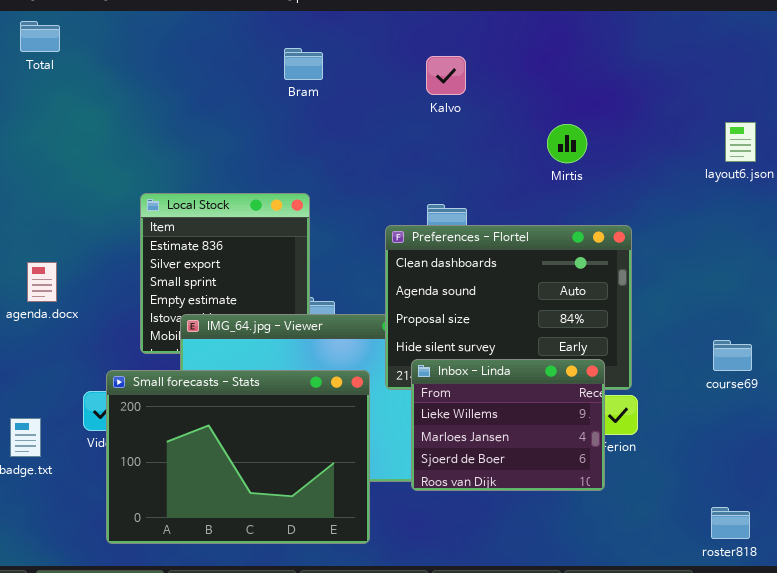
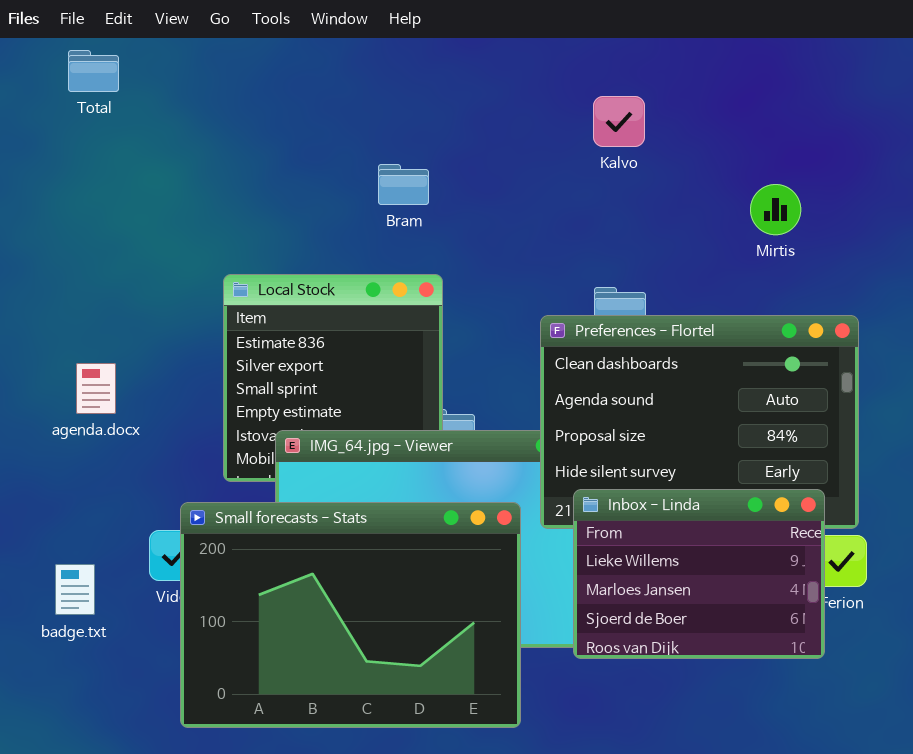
Bram: [284,48,323,80] -> [378,164,429,205], moved

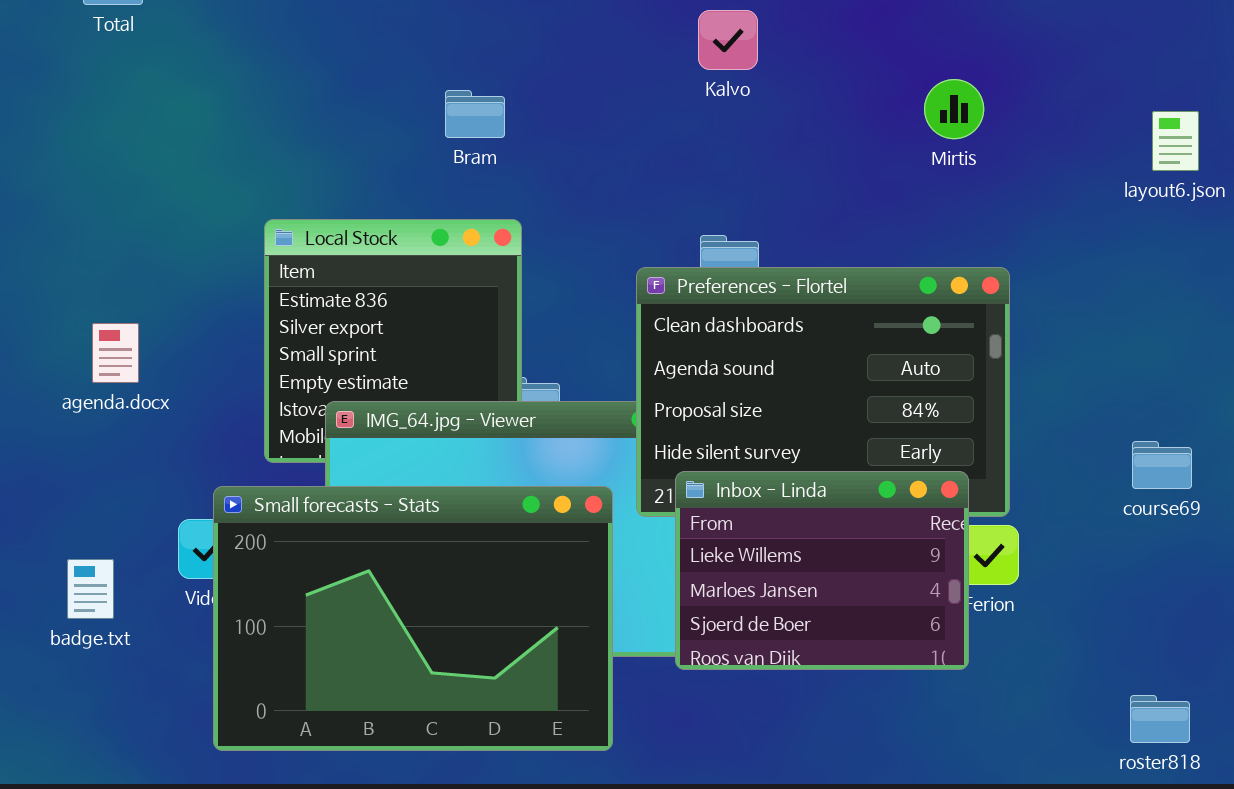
Mirtis: [750,184,801,235] -> [924,79,984,139], moved

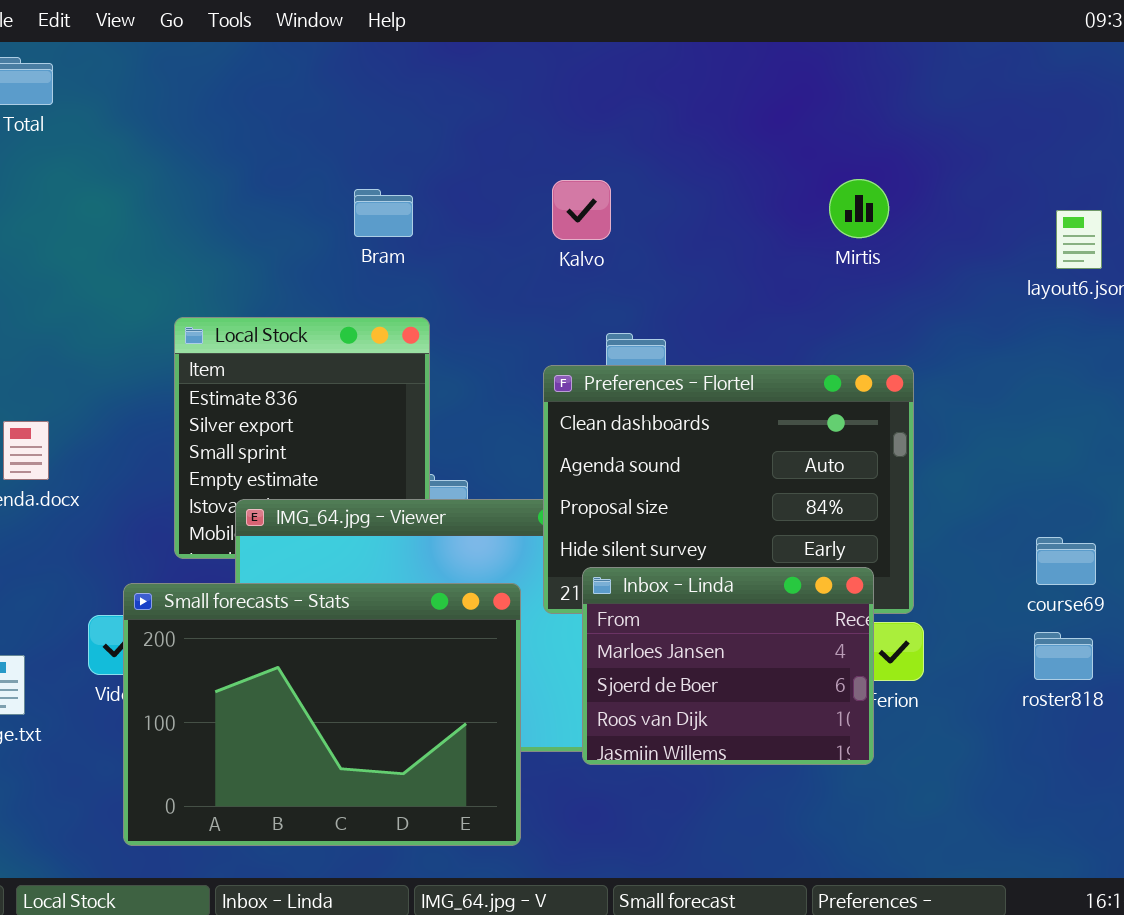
Kalvo: [698,10,758,70] -> [552,180,611,240], moved
Inbox - Linda: [675,471,969,670] -> [582,567,874,765], scrolled down 1 row
roster818: [1130,695,1190,743] -> [1034,632,1093,680], moved

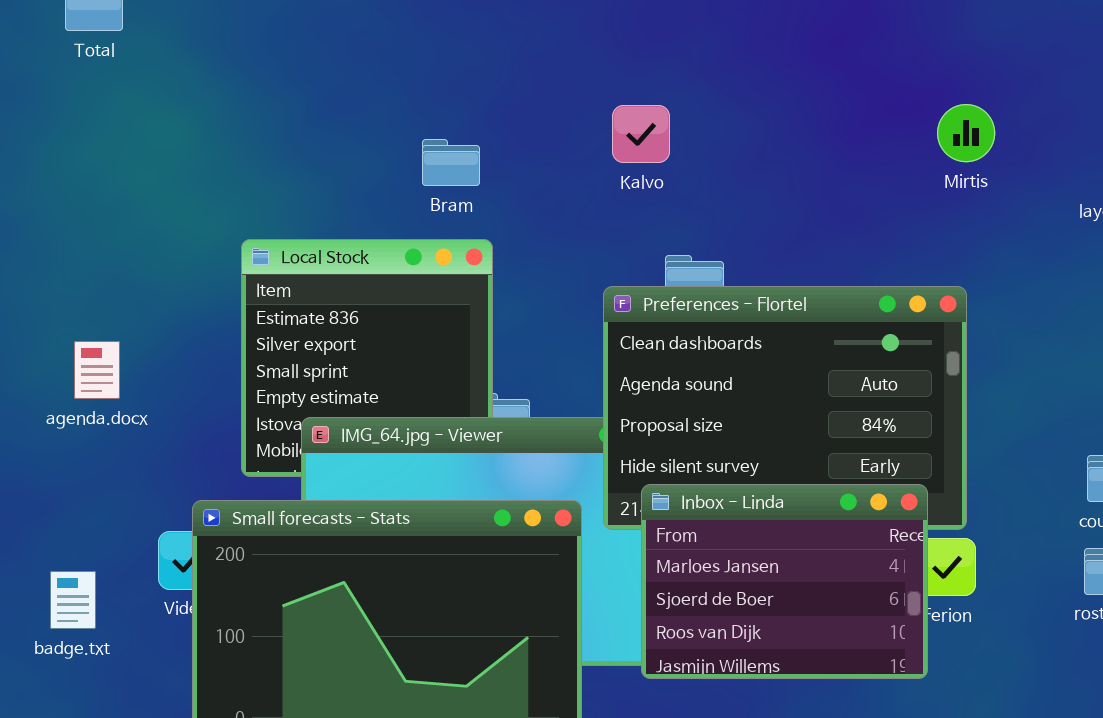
Mirtis: [829,179,889,238] -> [937,104,995,162], moved
Bram: [354,189,413,237] -> [422,139,480,186], moved

